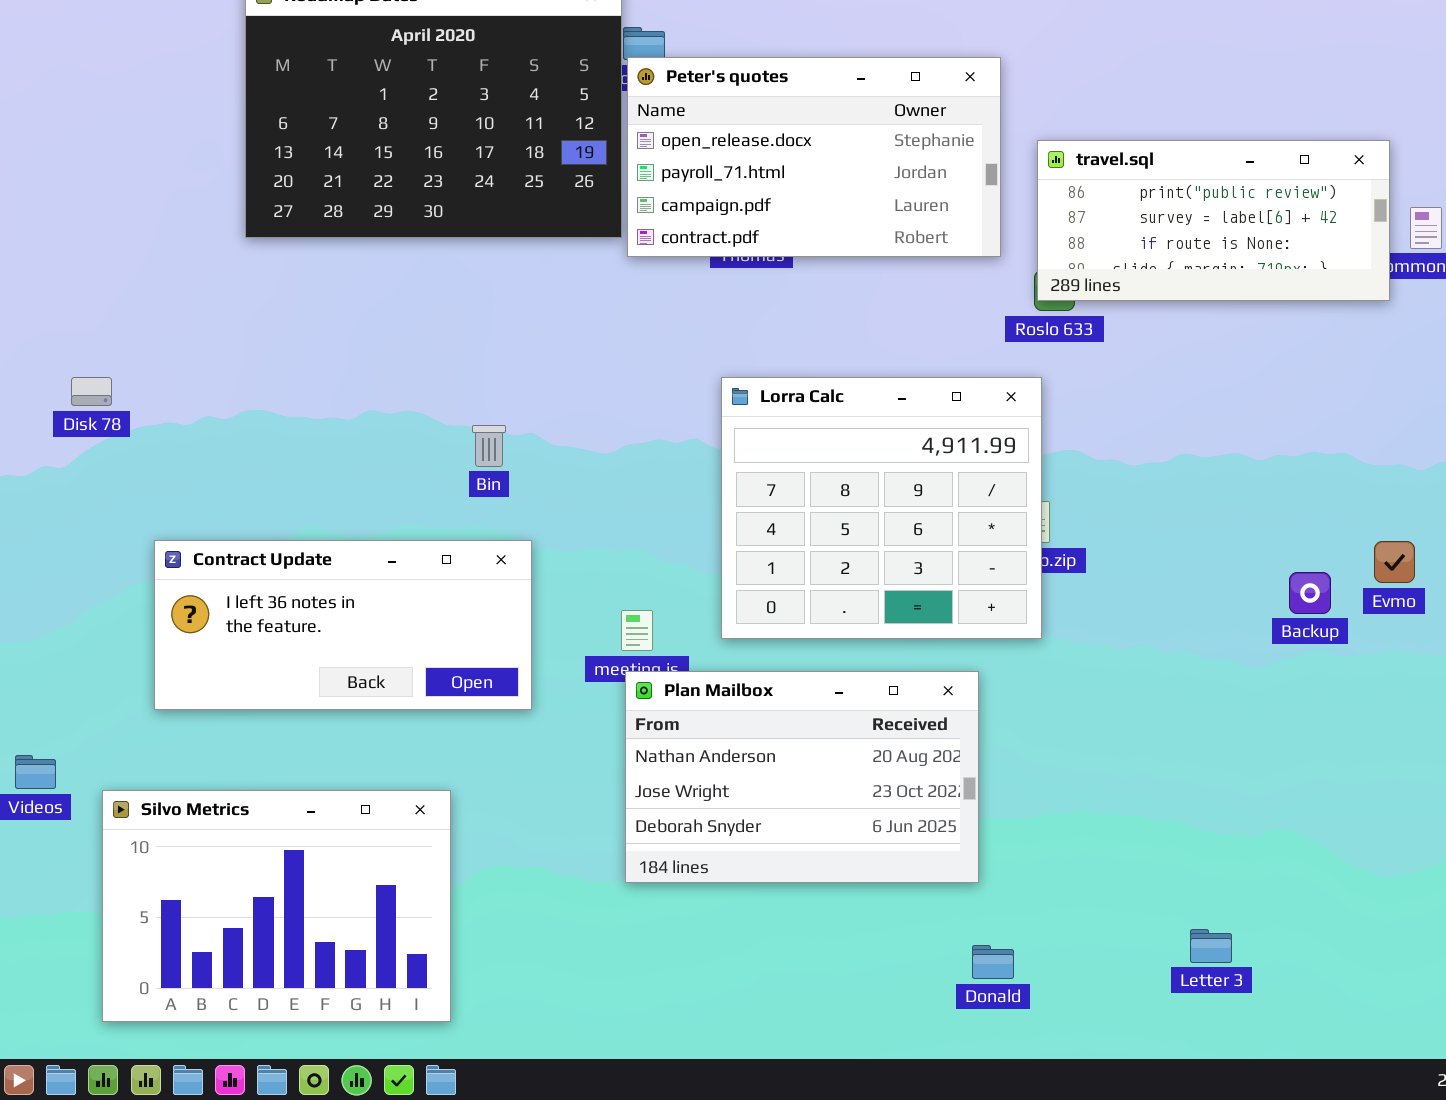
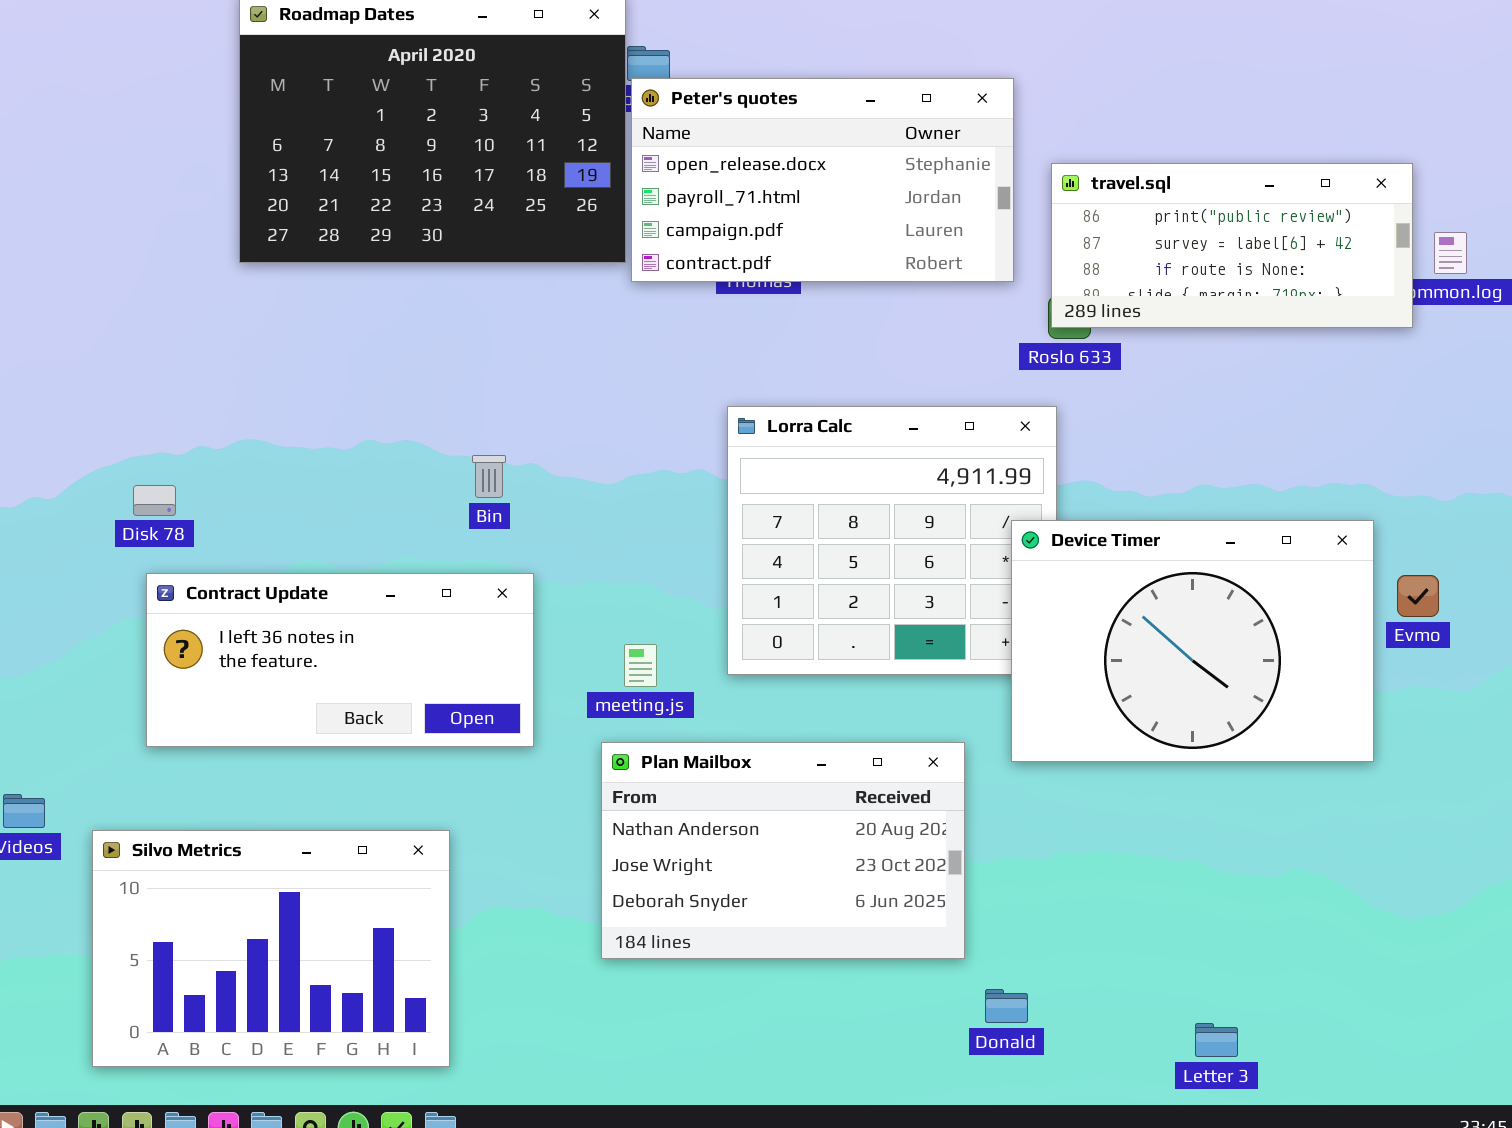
Disk 78: [71,377,112,406] -> [133,485,176,516], moved
Device Timer: none -> [1011,520,1374,762], opened
Plan Mailbox: [625,671,979,883] -> [601,742,965,959], moved
Letter 3: [1190,929,1232,963] -> [1195,1023,1238,1057], moved

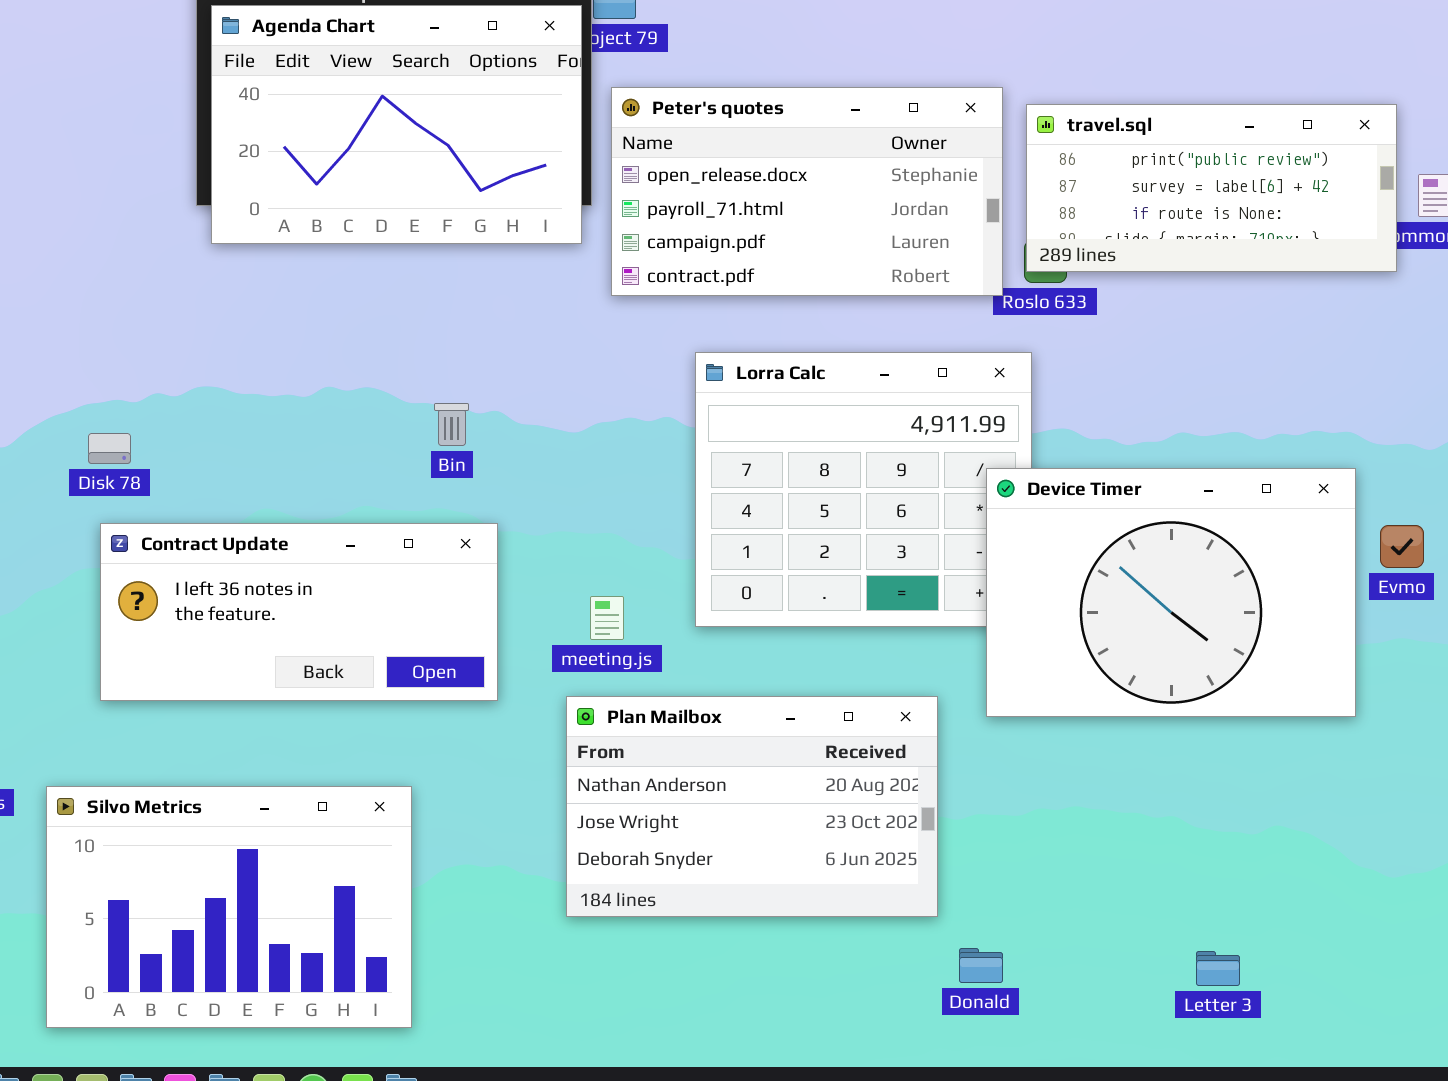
Agenda Chart: none -> [211,5,582,244], opened
Peter's quotes: [631,78,1014,282] -> [611,87,1003,296], moved
Letter 3: [1195,1023,1238,1057] -> [1196,951,1240,986], moved

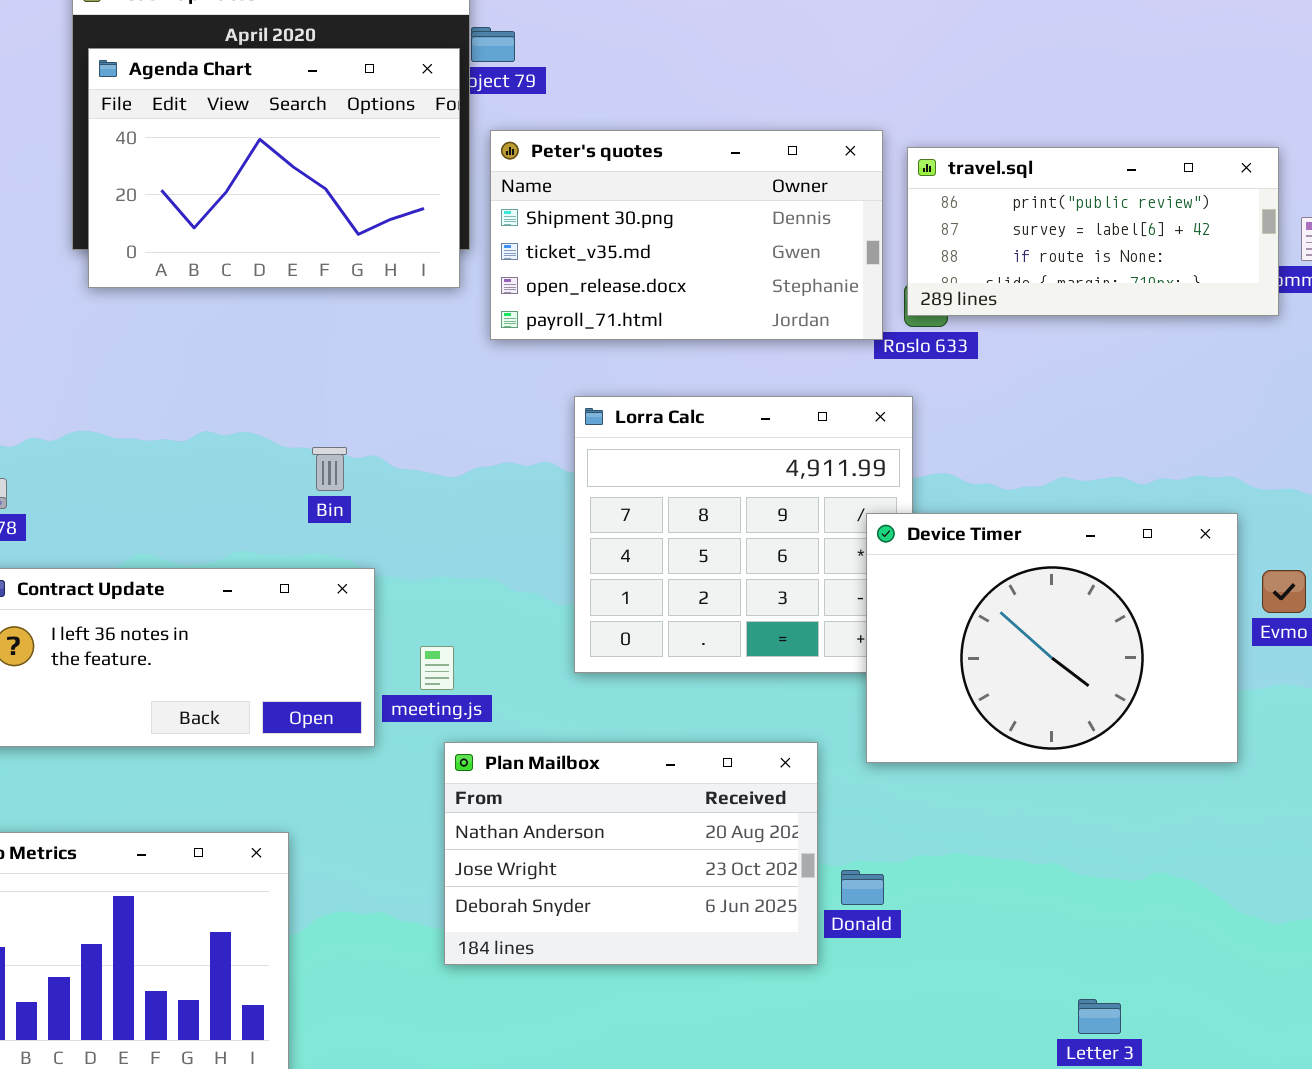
Peter's quotes: [611,87,1003,296] -> [490,130,883,340], scrolled up 2 rows
meeting.js: [590,596,624,640] -> [420,646,454,690], moved
Donald: [959,948,1003,983] -> [841,870,884,905], moved

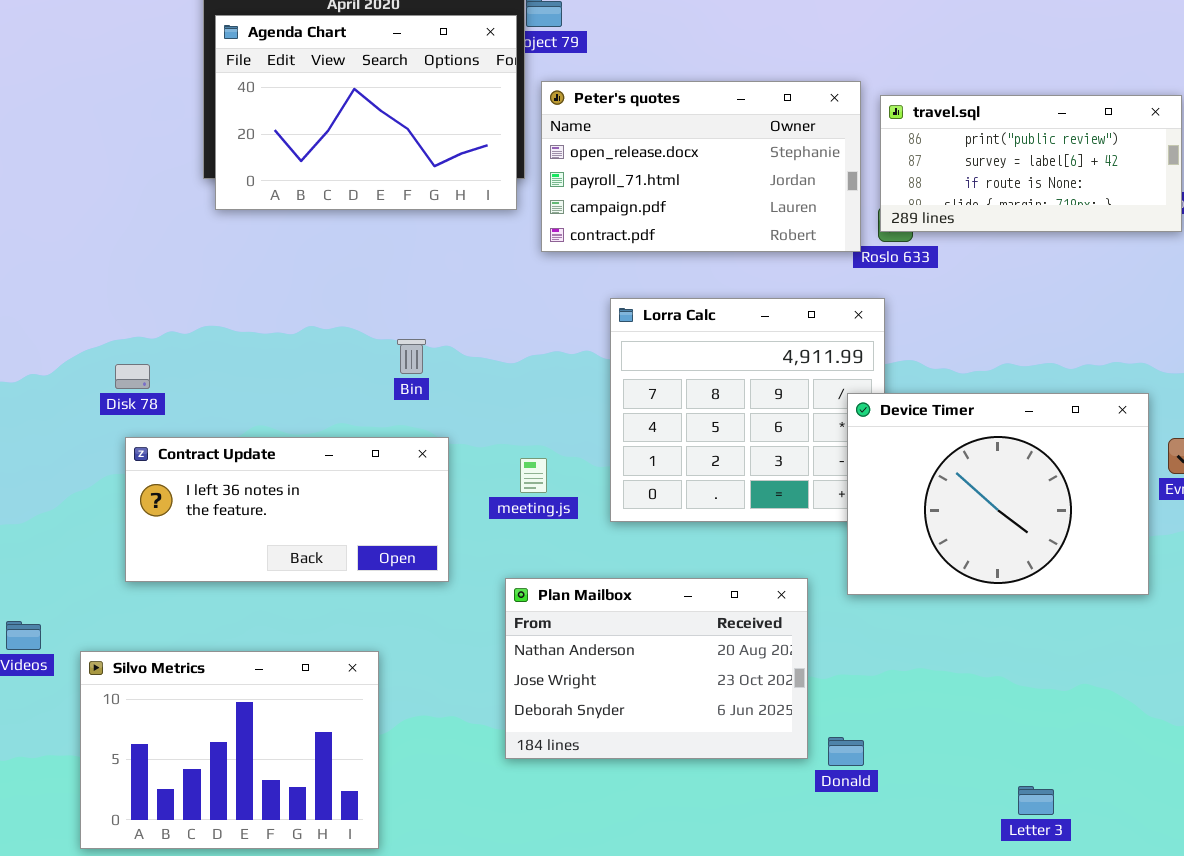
Peter's quotes: [490,130,883,340] -> [541,81,861,252], scrolled down 2 rows
meeting.js: [420,646,454,690] -> [520,458,547,493], moved
Donald: [841,870,884,905] -> [828,737,864,766], moved

